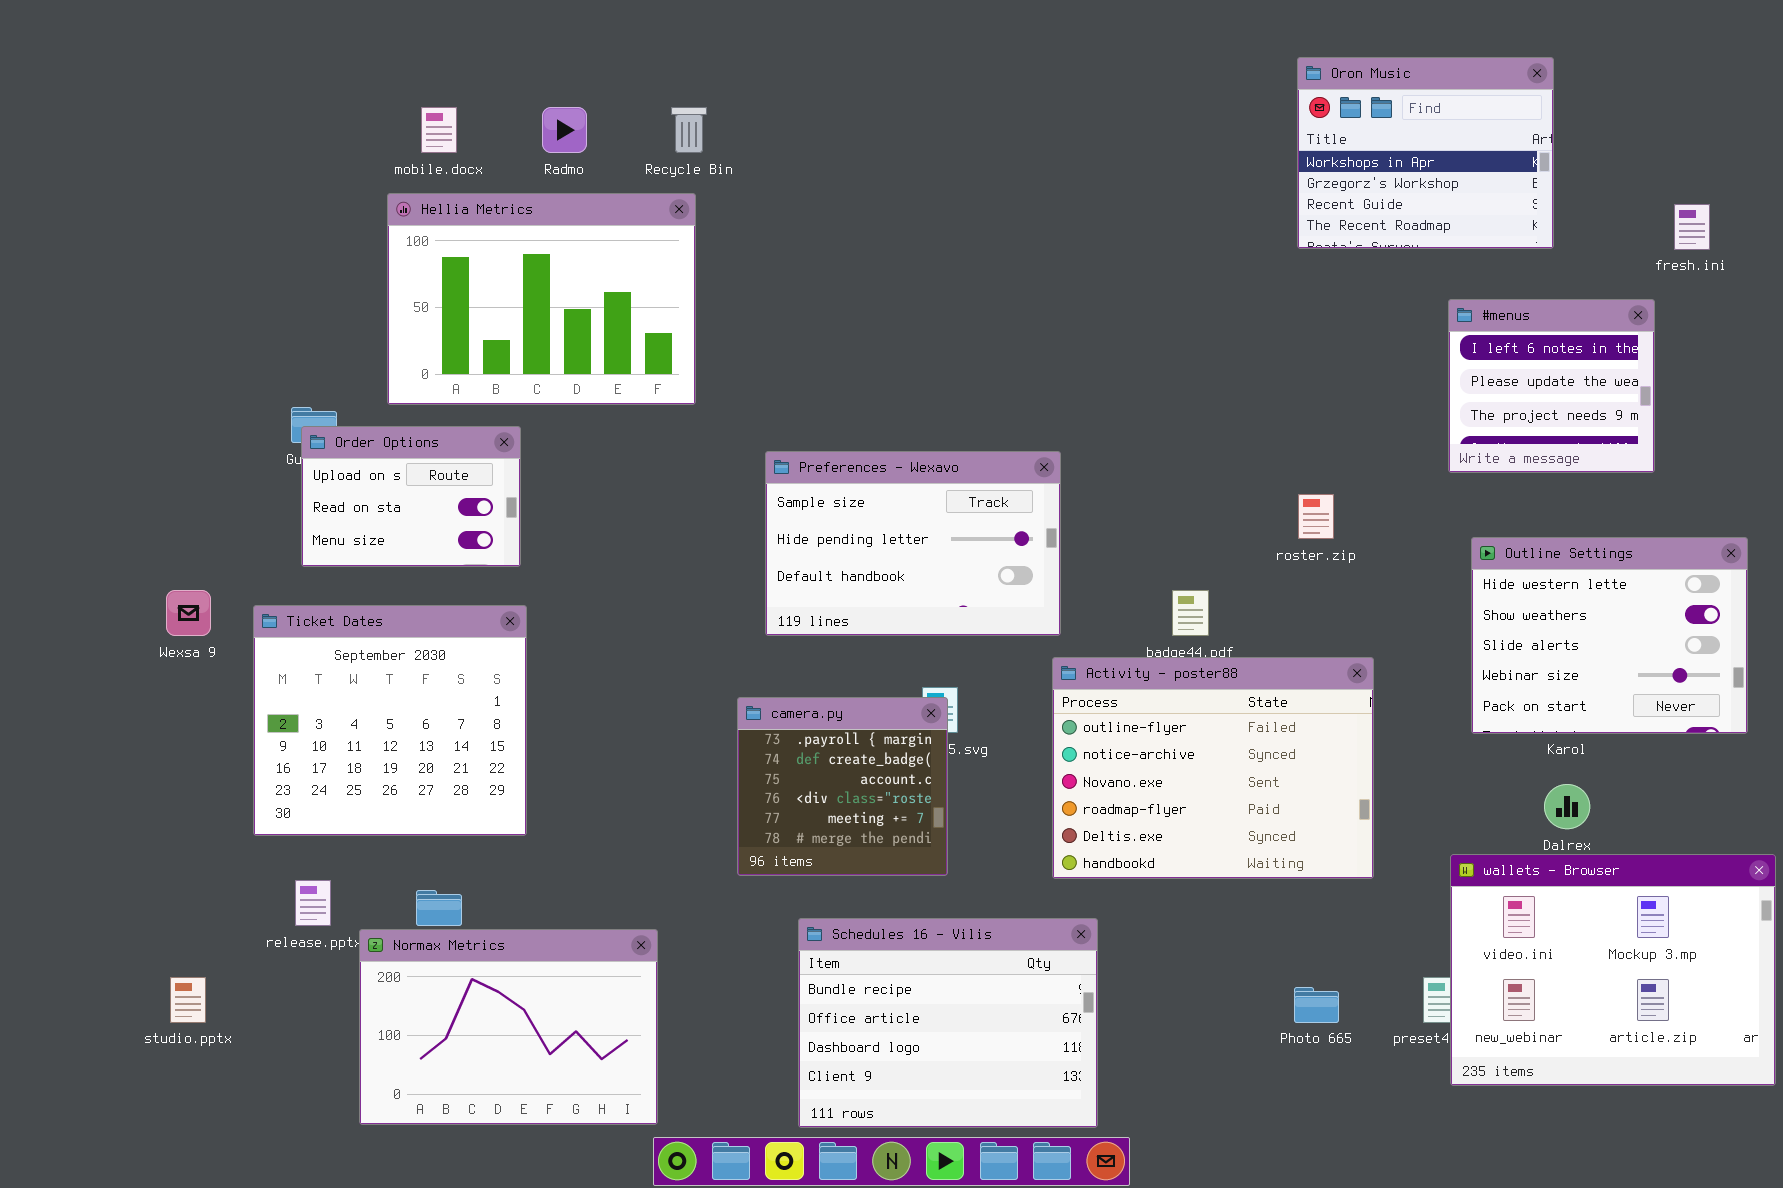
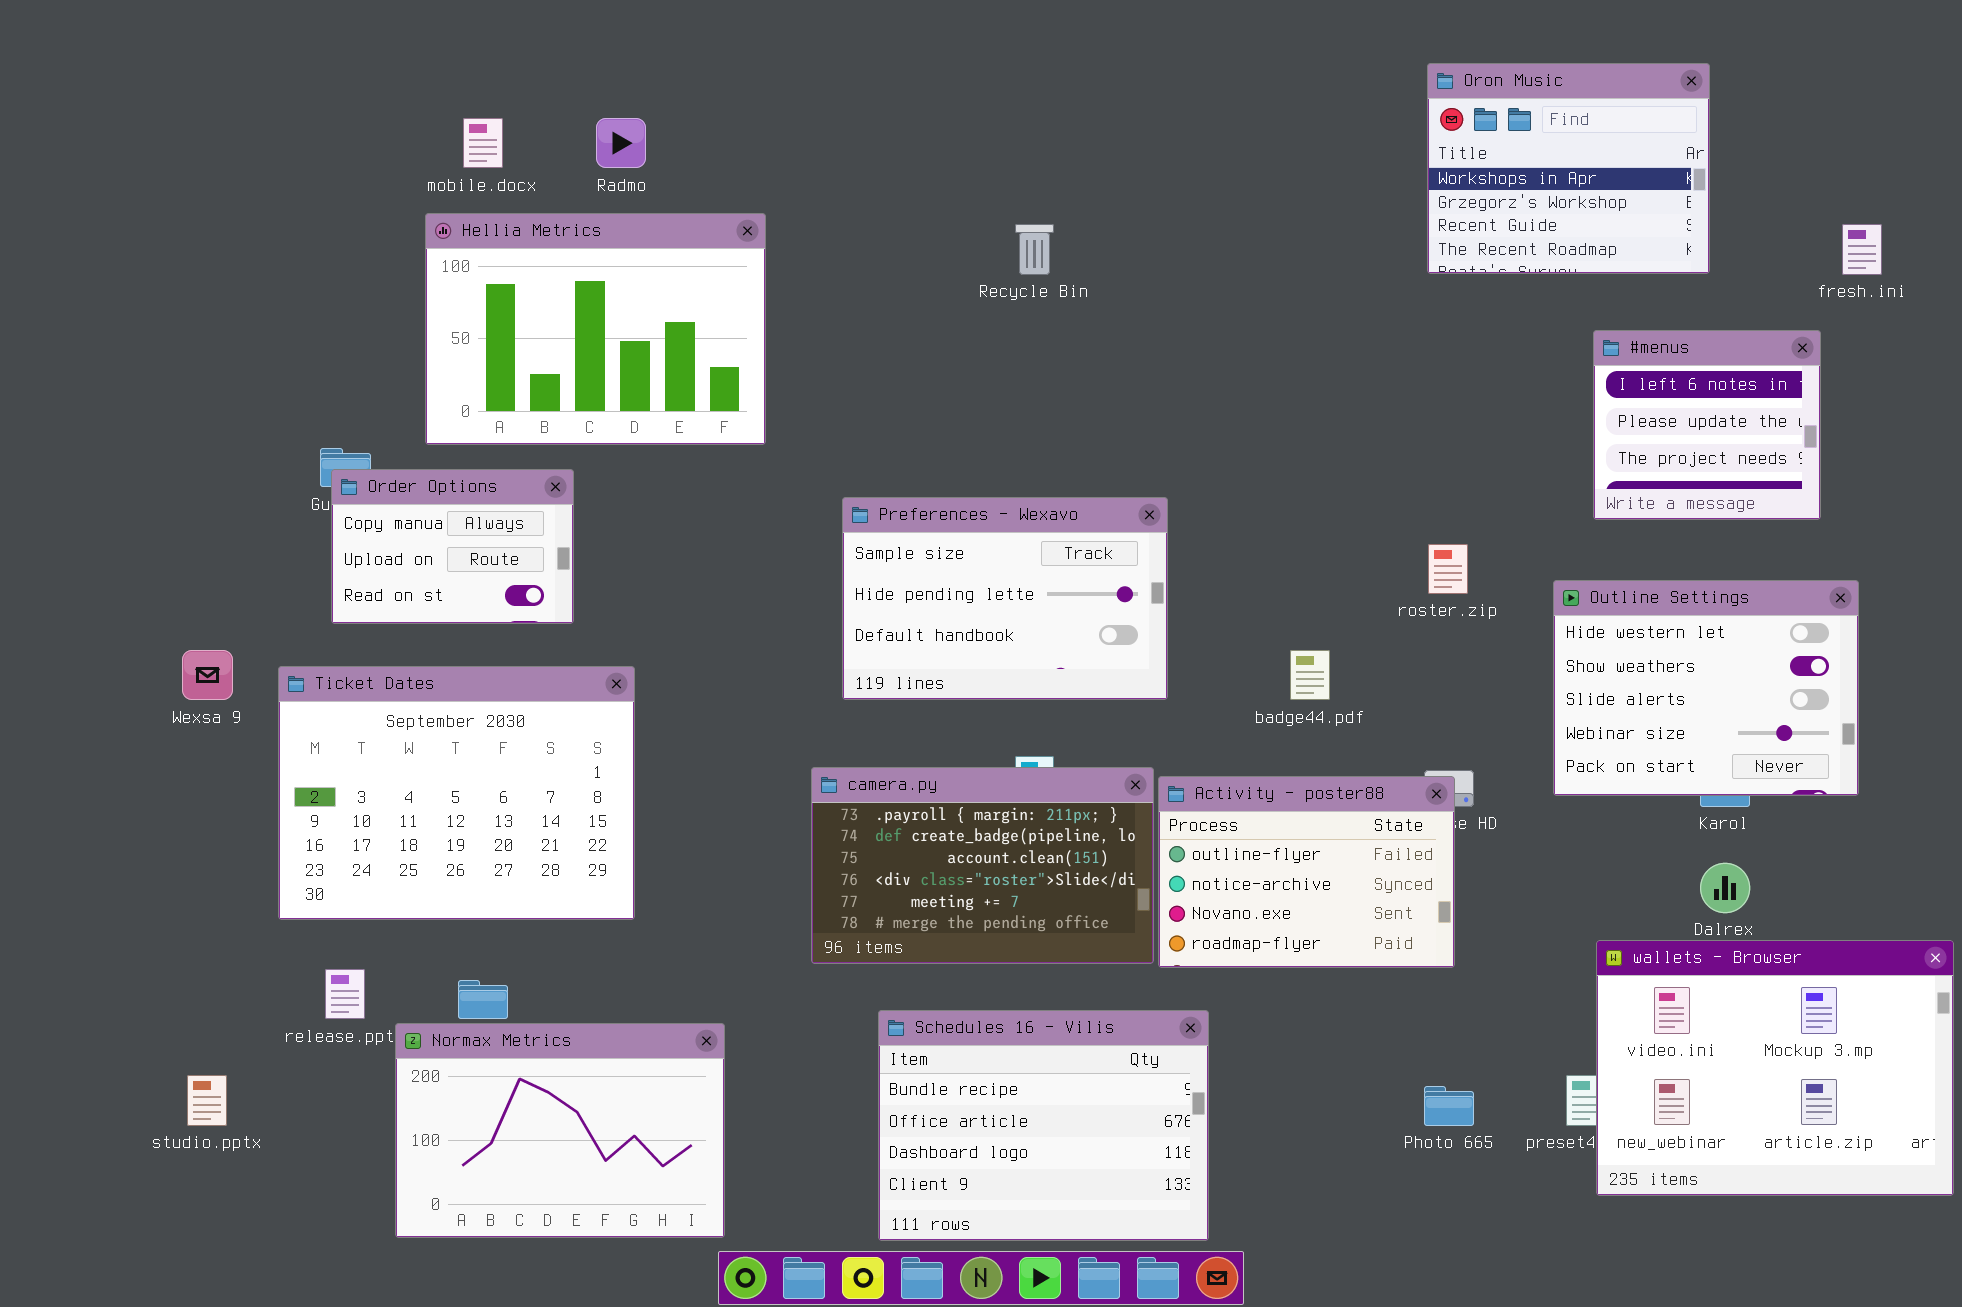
Recycle Bin: [671,107,707,153] -> [1015,224,1054,275], moved
Order Options: [301,426,521,567] -> [331,469,574,624], scrolled up 1 row
Outline Settings: [1471,537,1748,734] -> [1553,580,1859,796], moved
Ticket Dates: [253,605,527,836] -> [278,666,635,920], resized
Activity - poster88: [1052,657,1374,879] -> [1158,776,1455,968], resized
camera.py: [737,697,948,876] -> [811,767,1154,964], resized

